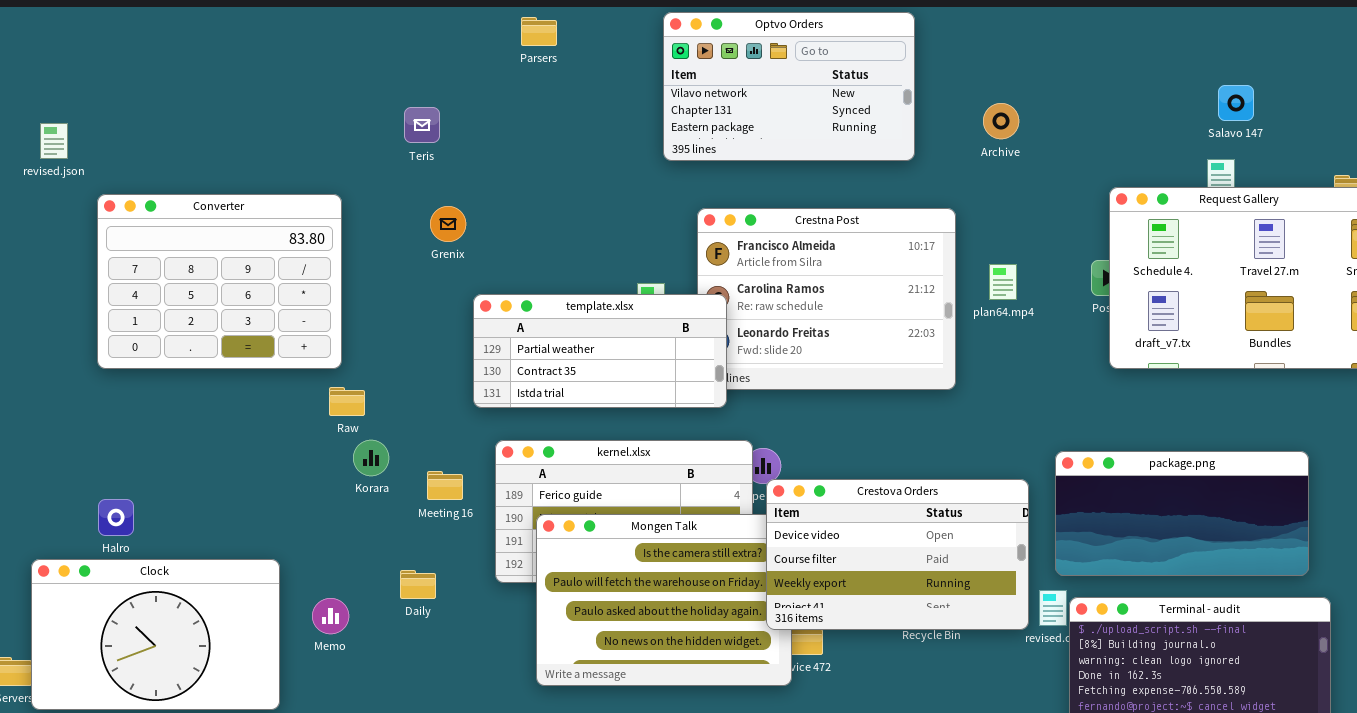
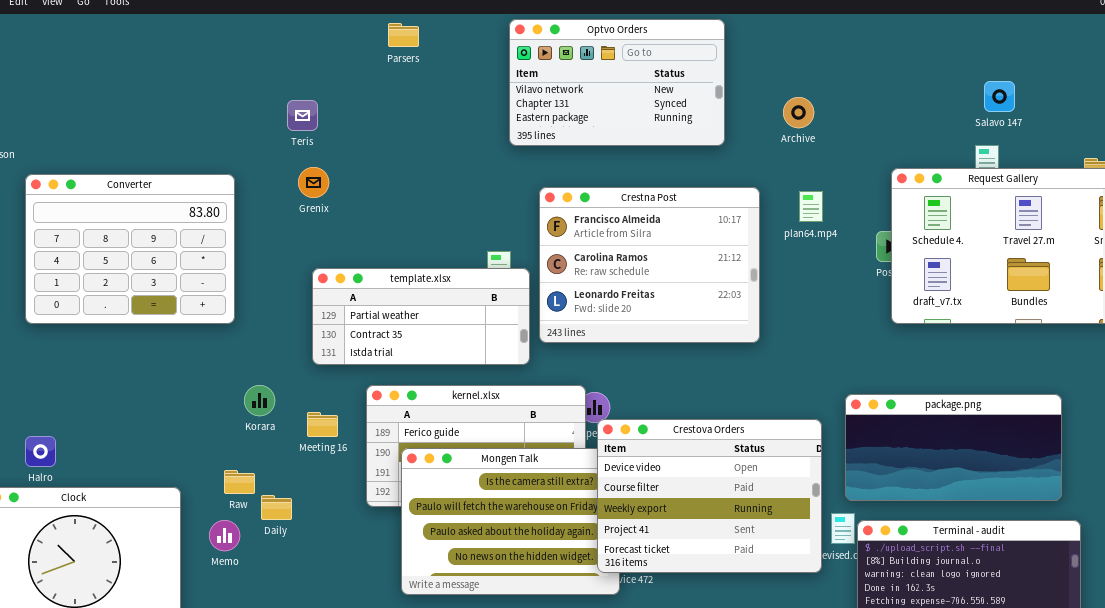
Grenix: [430,206,466,242] -> [298,167,329,198], moved
plan64.mp4: [989,264,1017,300] -> [799,191,823,222], moved
template.xlsx: [473,294,727,408] -> [312,268,530,365], moved
Raw: [329,387,365,416] -> [224,470,255,494], moved
Crestova Orders: [766,479,1029,630] -> [597,419,822,573], resized
Daily: [400,570,436,599] -> [261,495,292,520], moved

